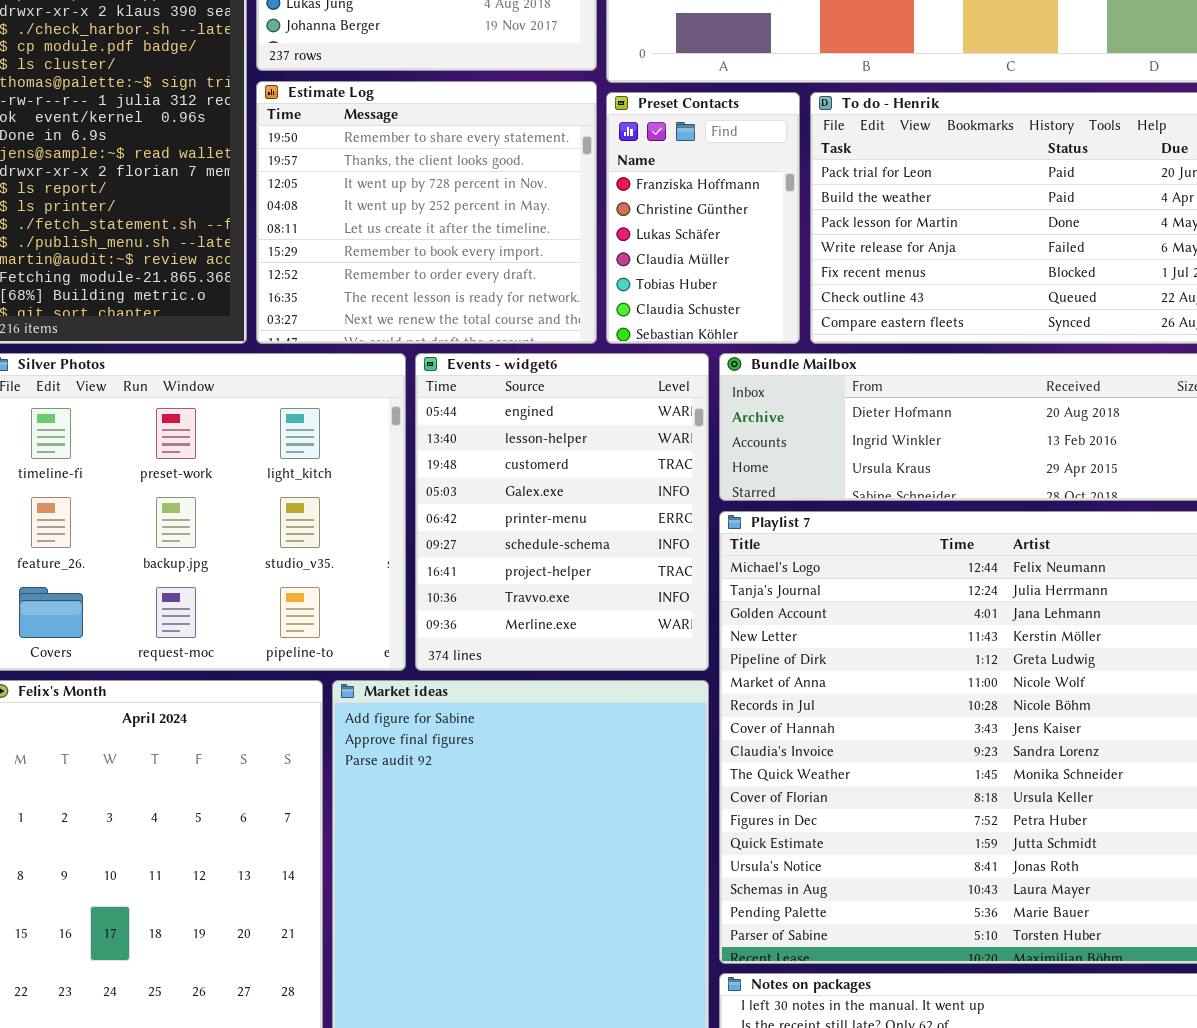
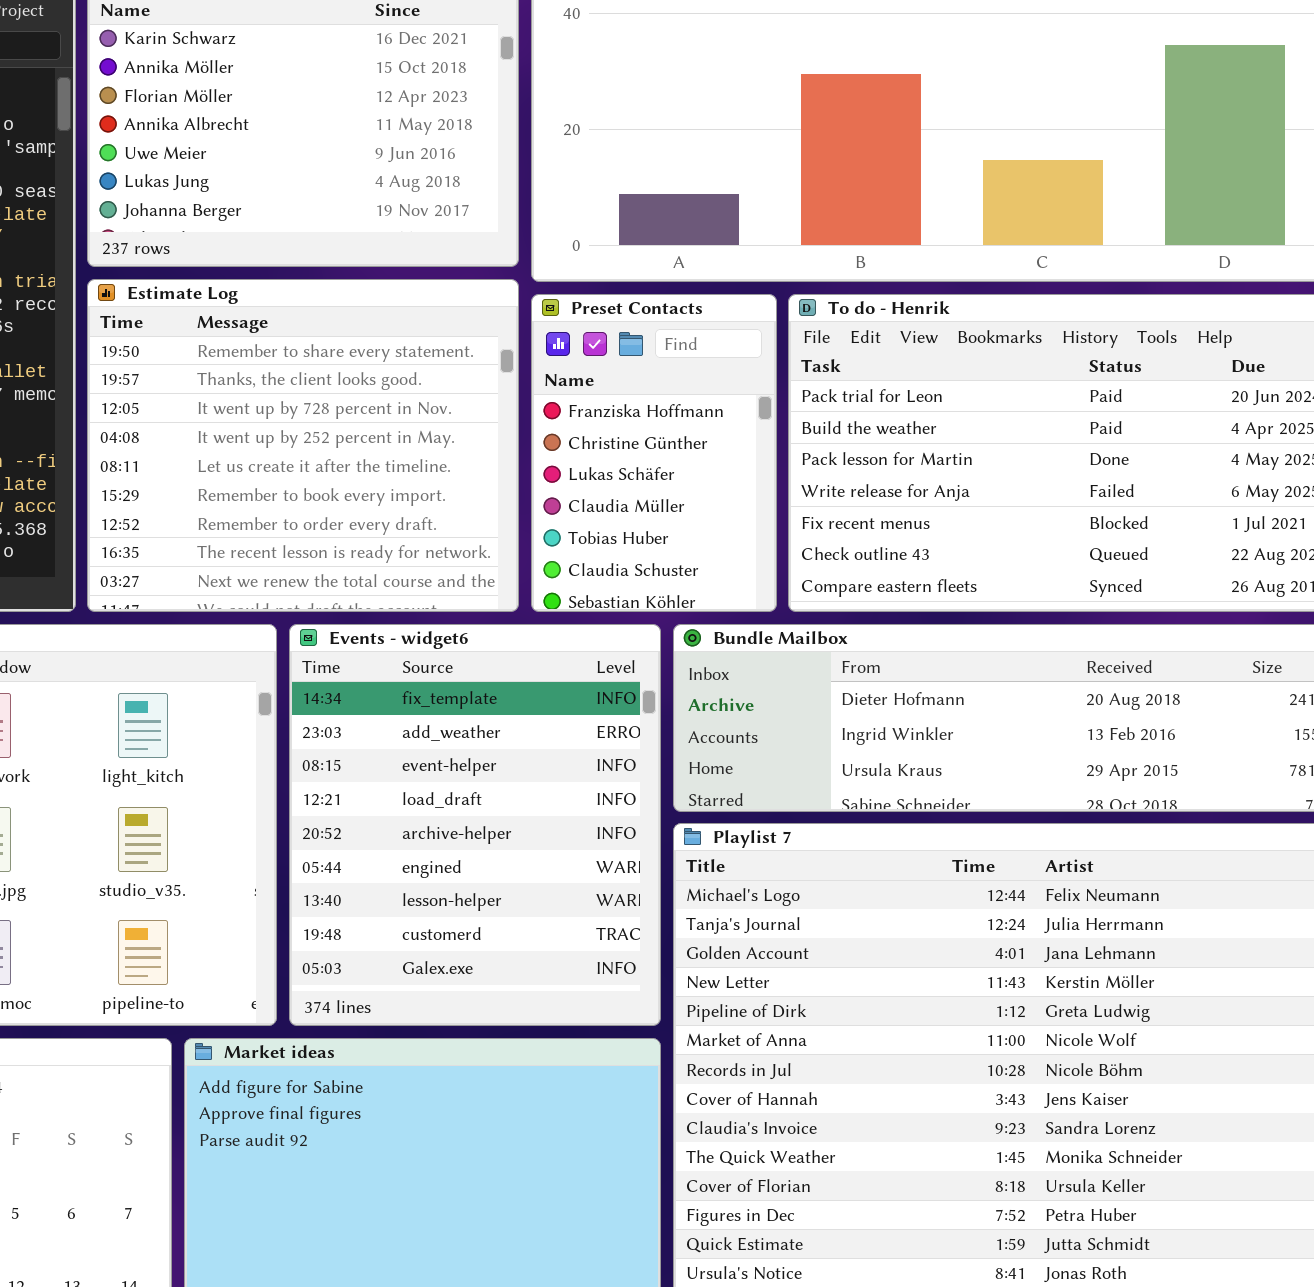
Events - widget6: [415,353,709,671] -> [289,624,661,1026], scrolled up 5 rows

